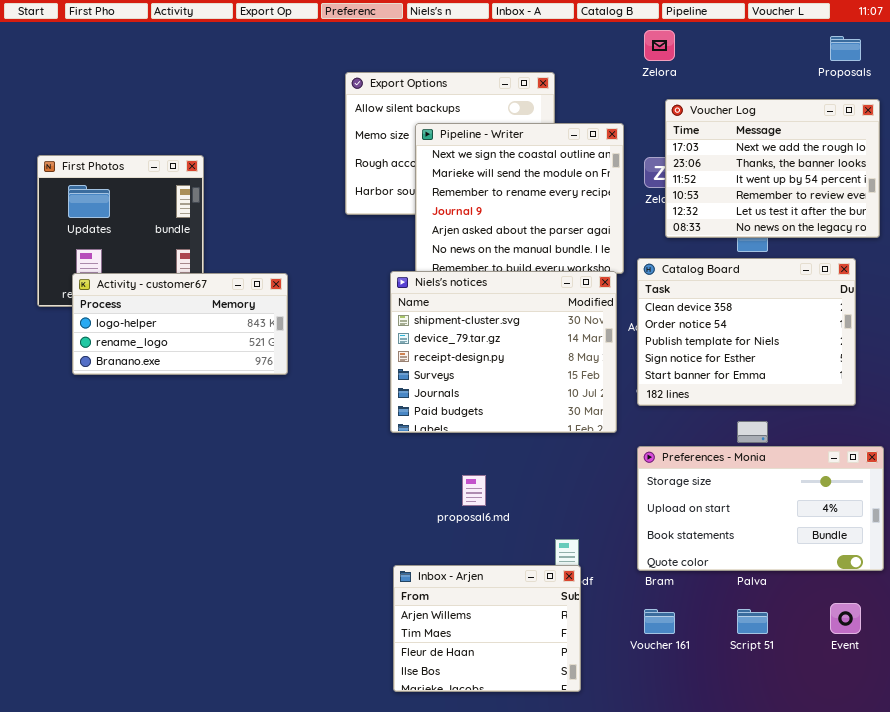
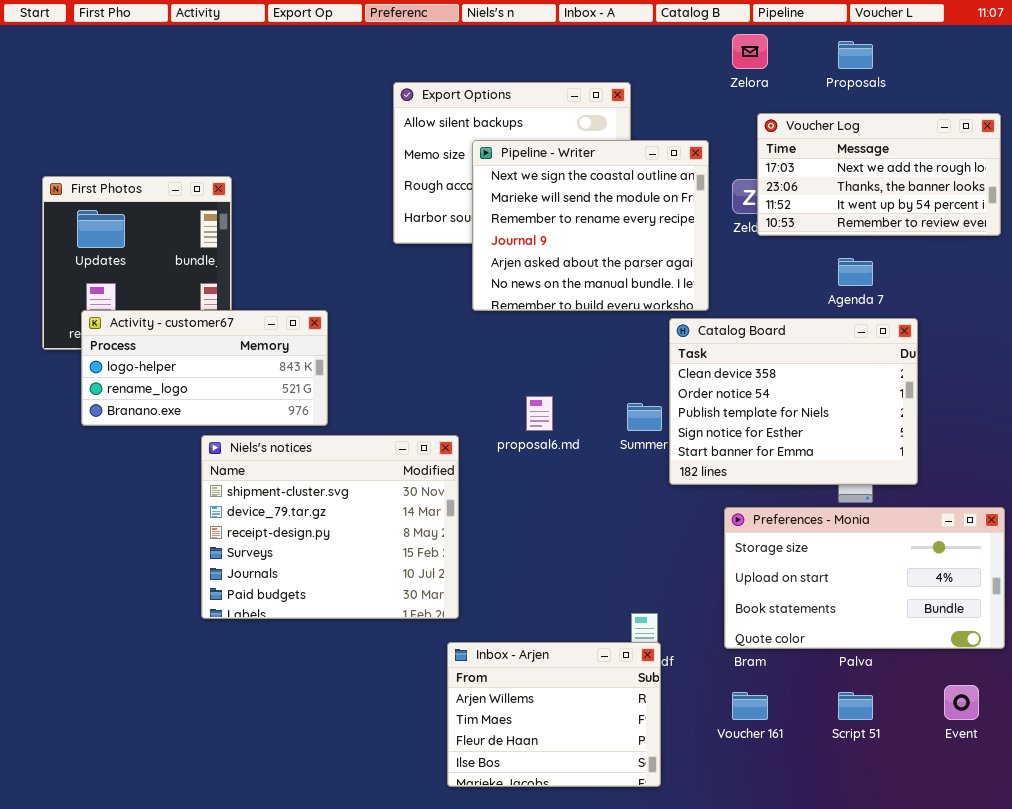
Proposals: [830,36,861,61] -> [838,41,873,69], moved
Voucher Log: [665,99,880,238] -> [757,113,1001,236], resized
Catalog Board: [637,258,856,406] -> [669,318,918,485], moved
Niels's notices: [390,271,617,433] -> [201,435,459,619], moved
proposal6.md: [462,475,486,506] -> [526,396,553,431], moved

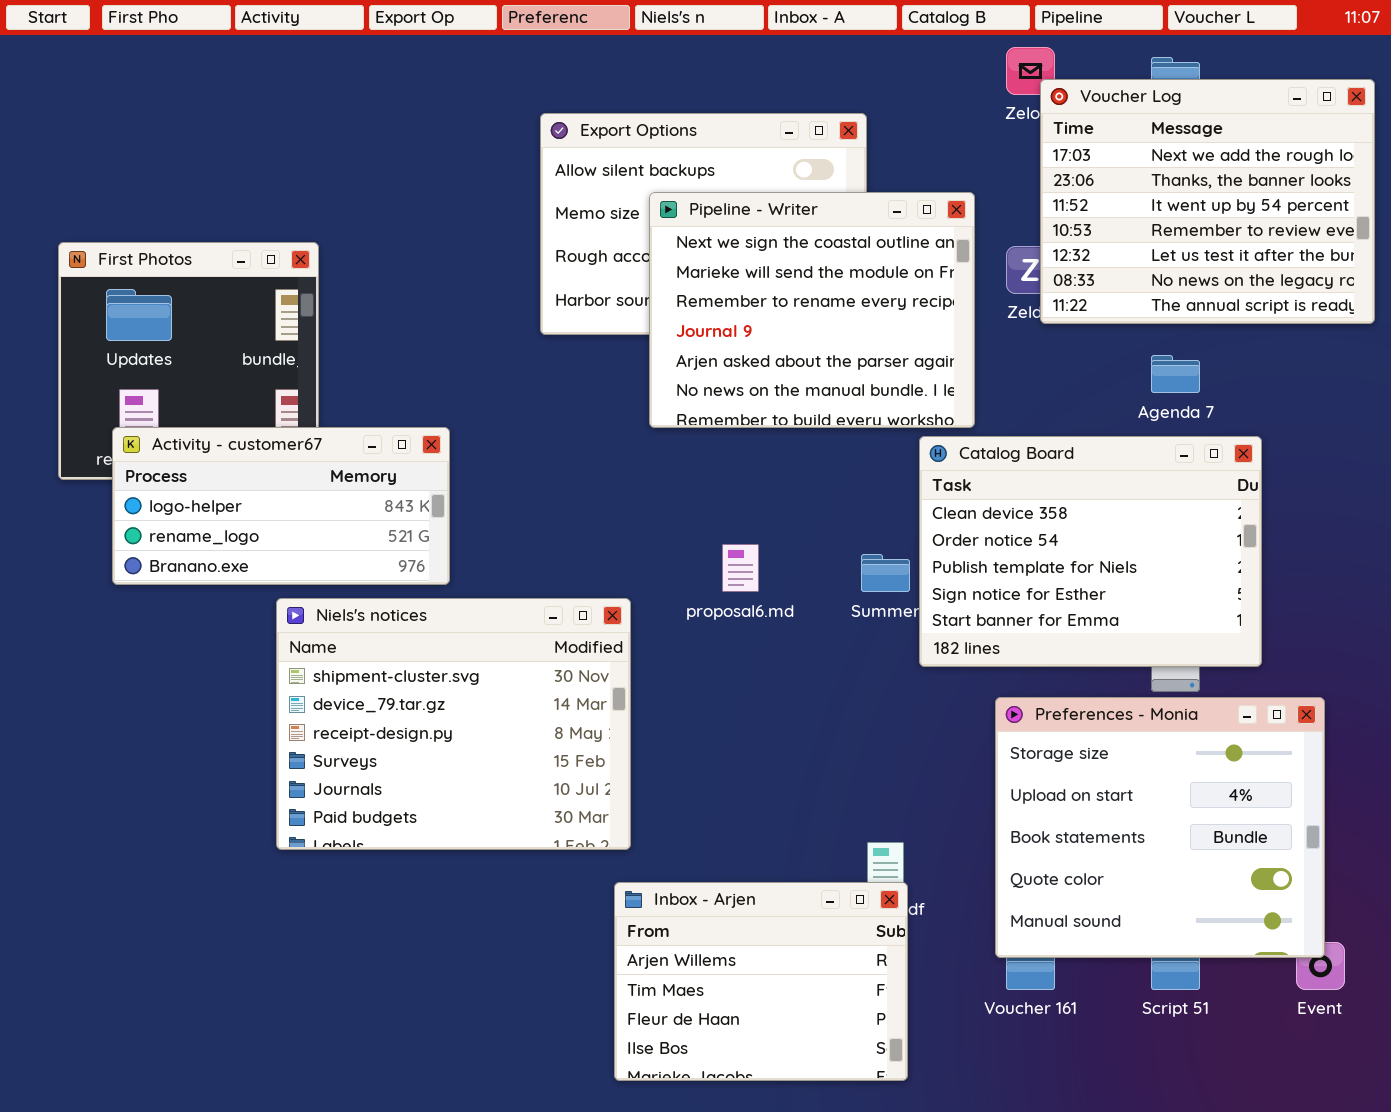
Voucher Log: [757,113,1001,236] -> [1040,79,1375,324], resized
Preferences - Monia: [724,507,1005,649] -> [995,697,1325,958], resized

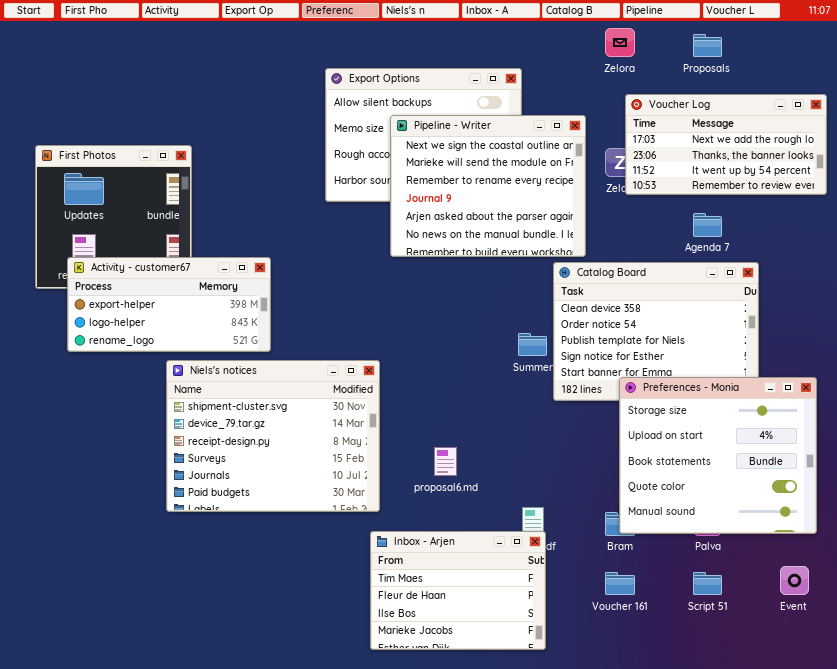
Voucher Log: [1040,79,1375,324] -> [625,94,827,195], resized
Activity - customer67: [112,427,450,585] -> [67,257,271,352], scrolled up 1 row
proposal6.md: [722,544,759,592] -> [434,447,457,476], moved
Preferences - Monia: [995,697,1325,958] -> [619,377,817,534], moved
Inbox - Arjen: [614,882,908,1081] -> [370,531,546,650], scrolled down 1 row

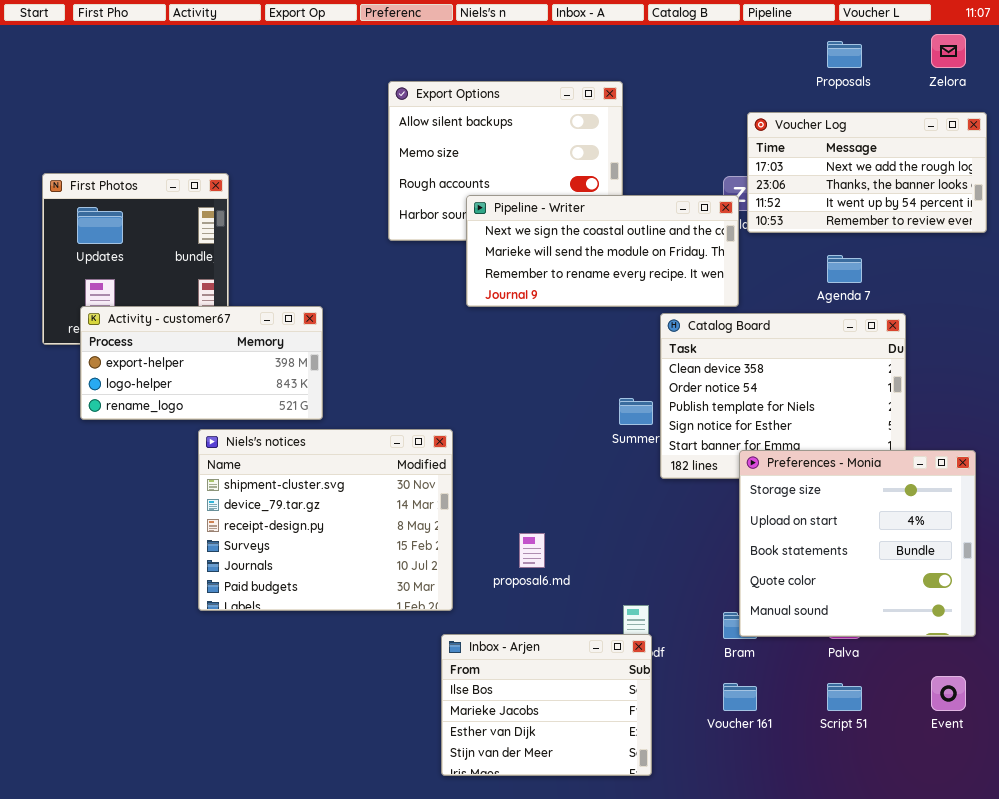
Zelora: [605,28,635,57] -> [931,34,966,68], moved
Pipeline - Writer: [390,115,586,257] -> [466,195,739,307], resized
Inbox - Arjen: [370,531,546,650] -> [441,634,652,776], scrolled down 2 rows

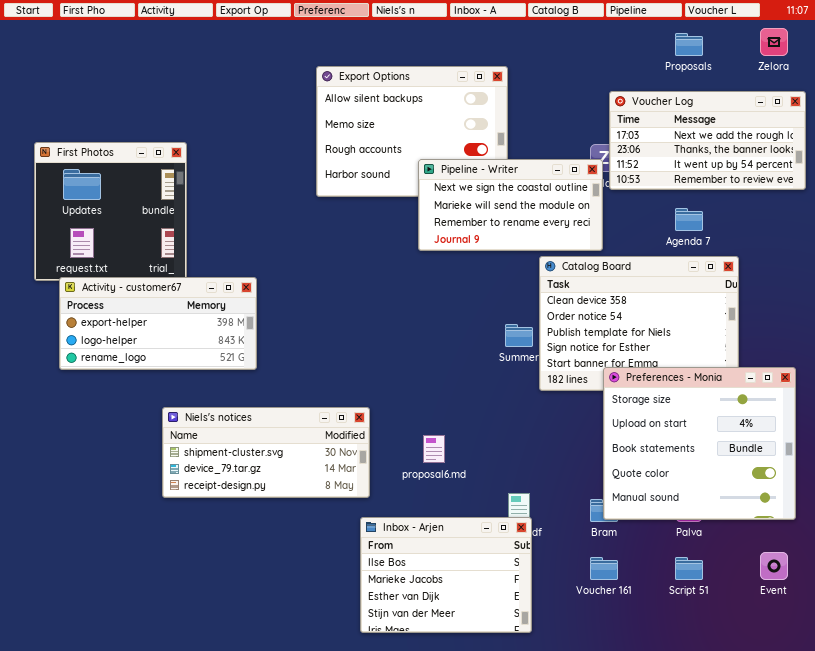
Pipeline - Writer: [466,195,739,307] -> [418,159,603,251], resized
Activity - customer67: [80,306,323,420] -> [59,277,257,370], moved
Niels's notices: [198,429,453,611] -> [162,407,370,498], resized

